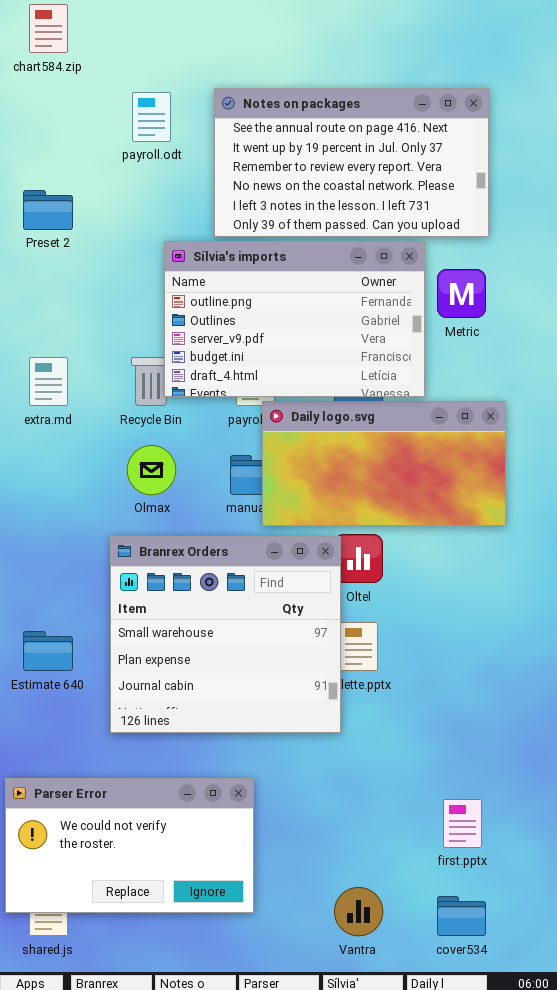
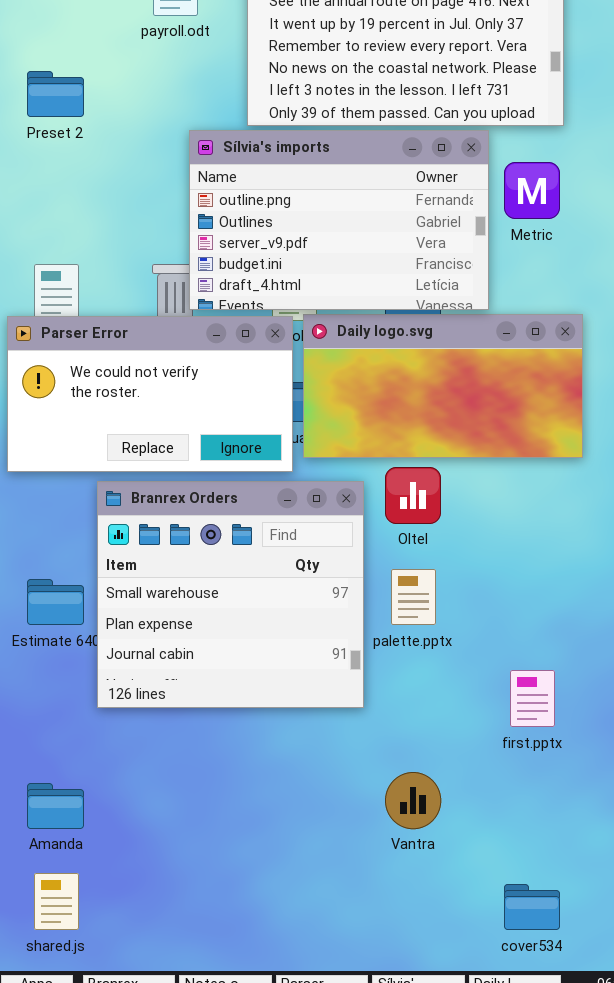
Branrex Orders: [110,536,341,733] -> [97,481,364,708], moved
Parser Error: [5,778,254,913] -> [7,316,293,472], moved
first.pptx: [443,799,482,848] -> [510,670,555,727], moved
Vantra: [334,887,383,936] -> [385,772,441,829], moved

